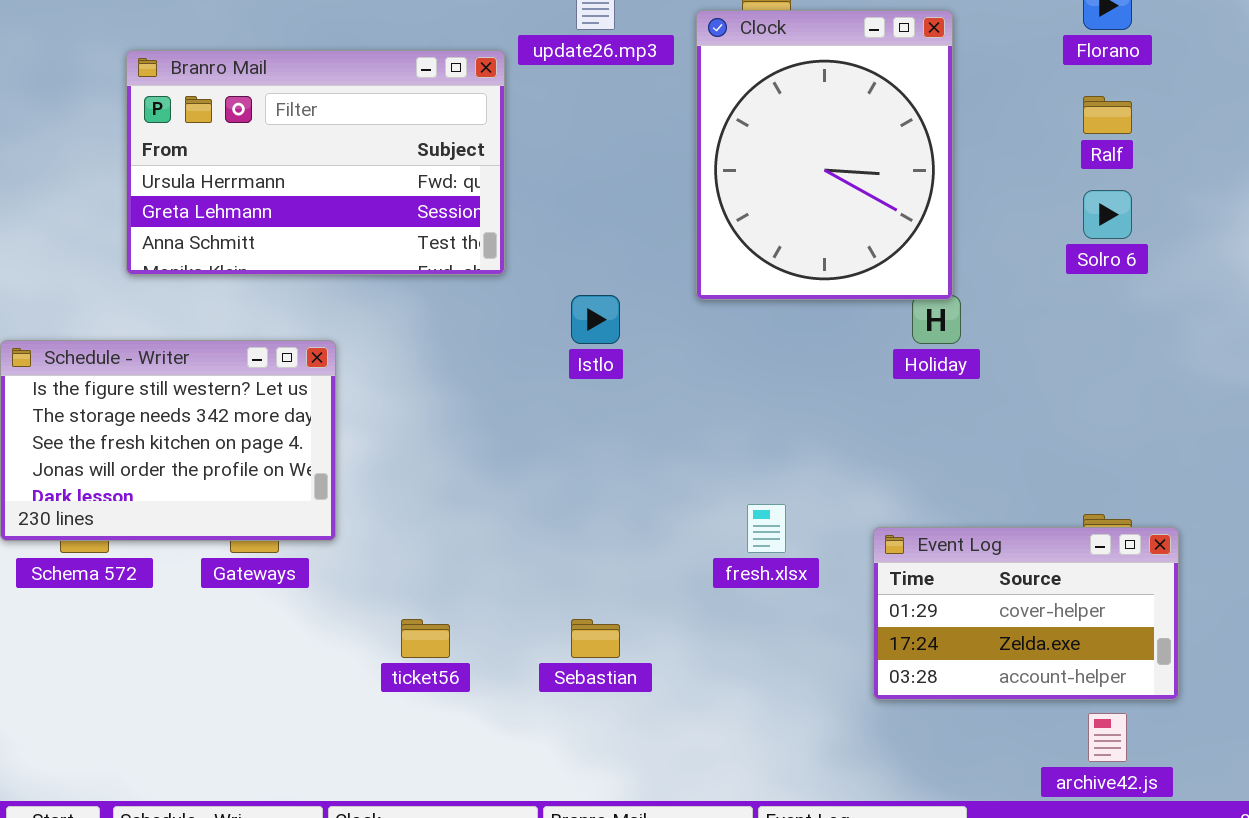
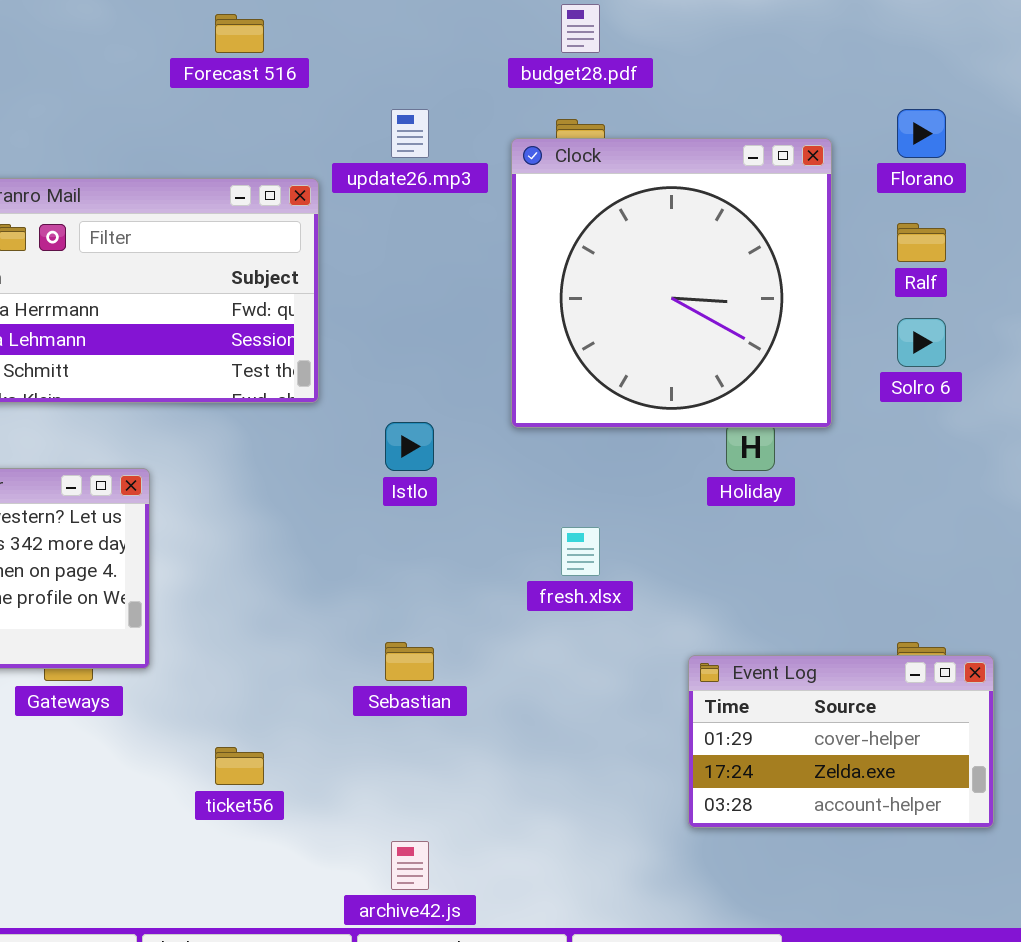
Clock: [696,10,953,300] -> [511,138,832,428], resized
fresh.xlsx: [747,504,786,553] -> [561,527,600,576], moved
Sebastian: [571,619,620,658] -> [385,642,434,681], moved
archive42.js: [1088,713,1127,762] -> [391,841,429,890], moved

